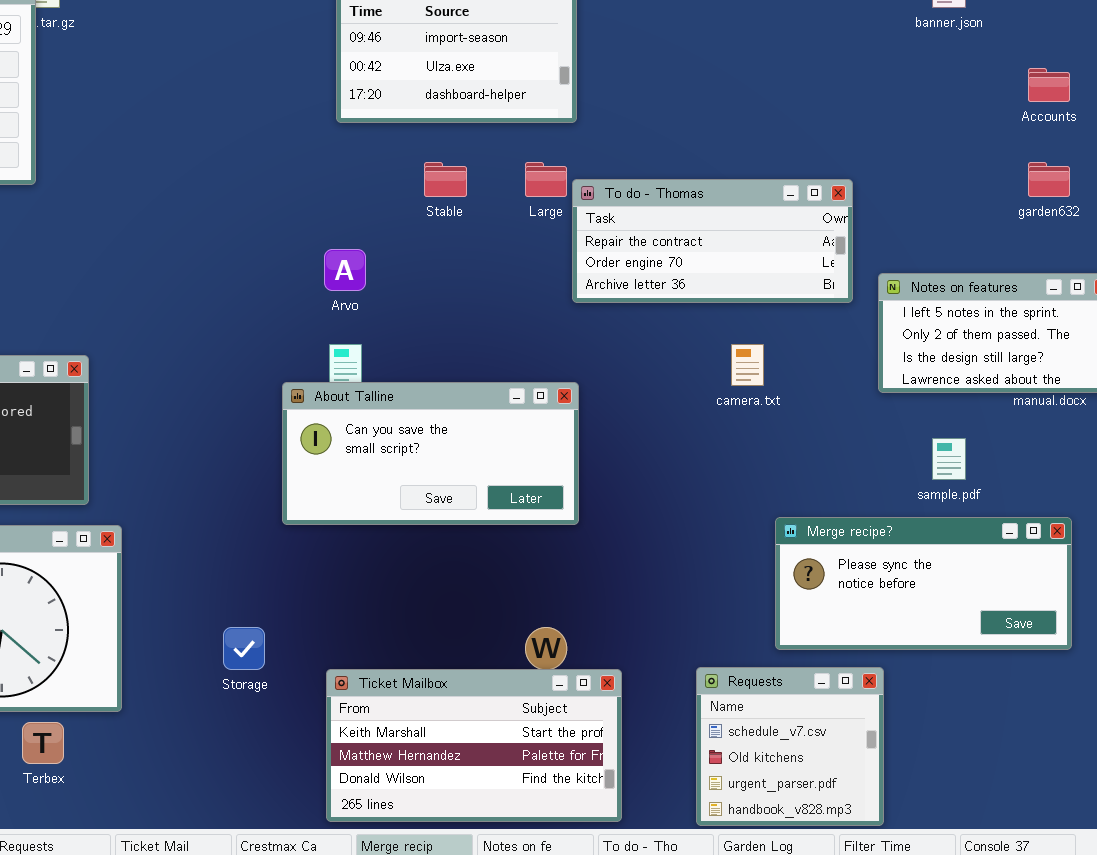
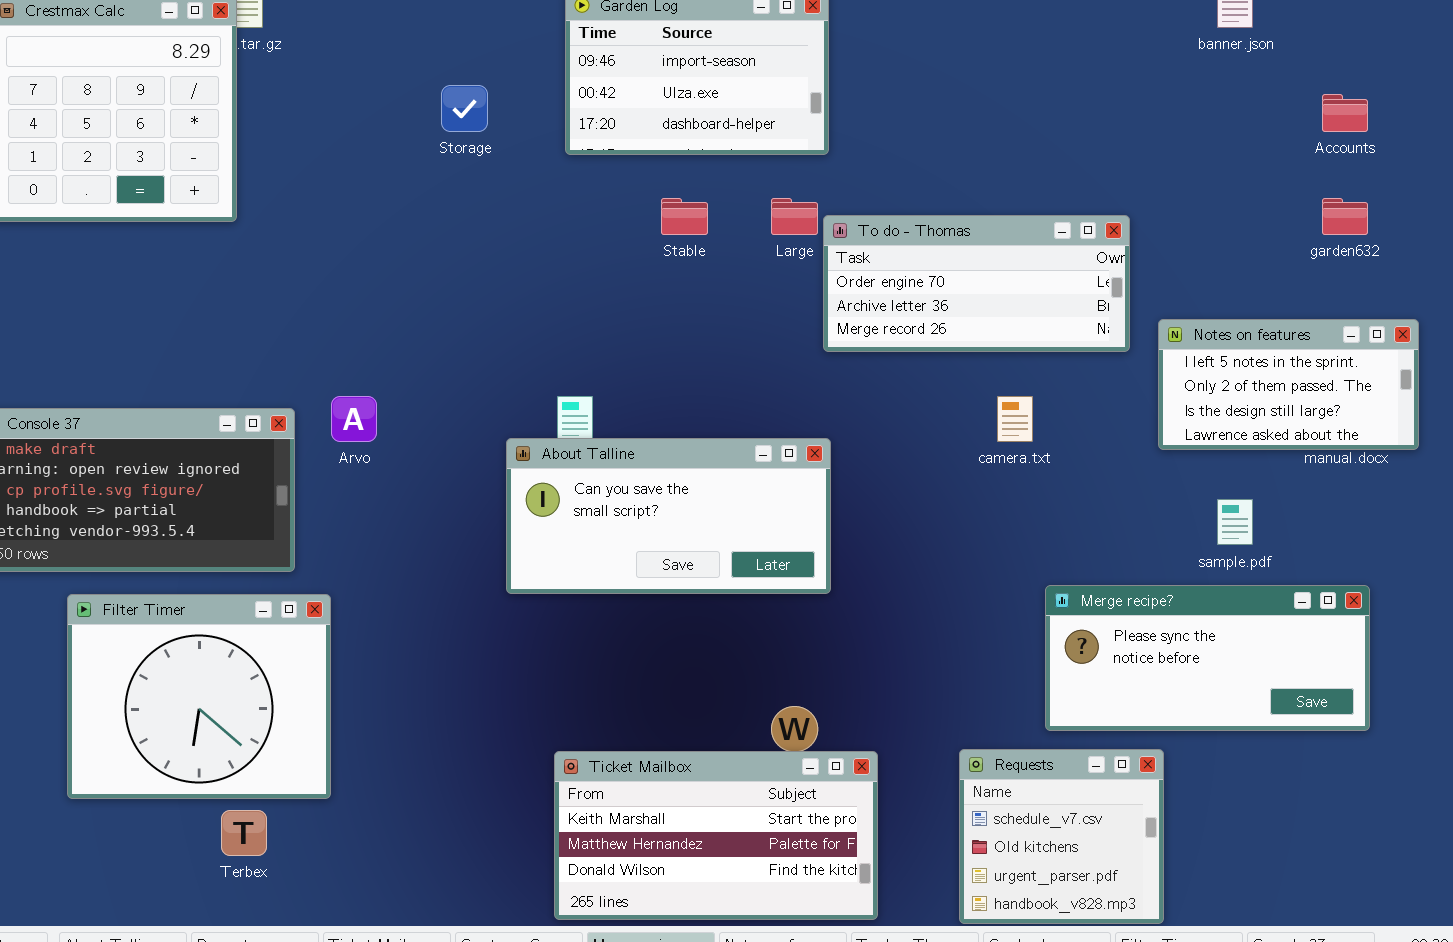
To do - Thomas: [572,179,853,303] -> [823,215,1130,352], scrolled down 1 row
Arvo: [324,249,366,291] -> [331,396,377,442], moved
Storage: [223,627,265,670] -> [441,85,488,132], moved

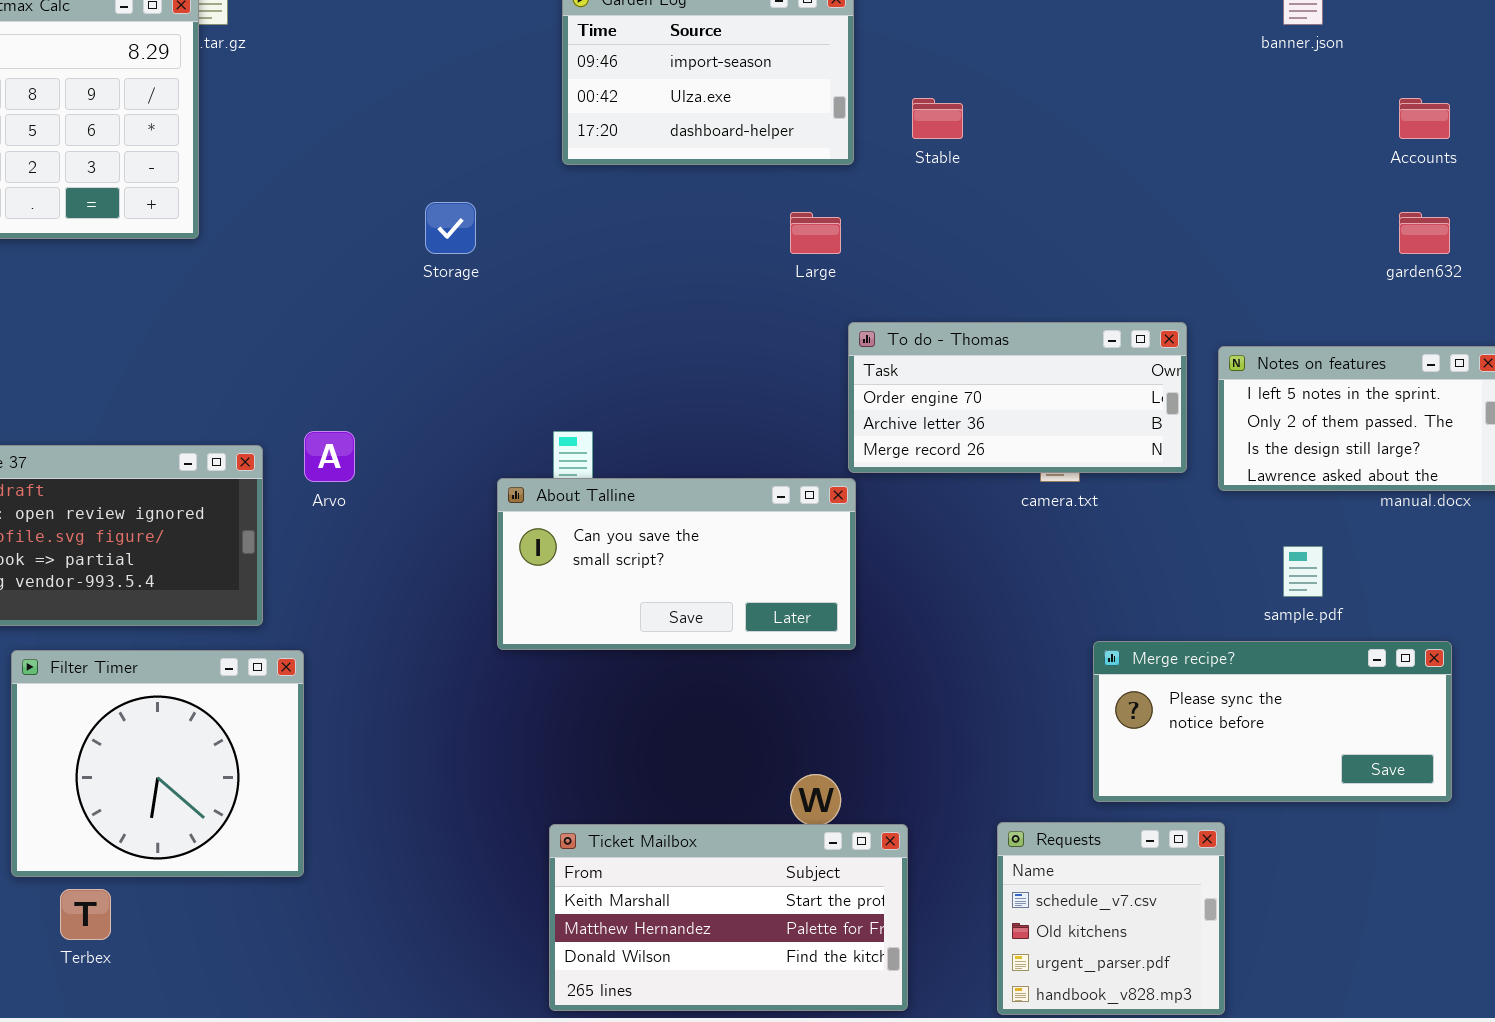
Storage: [441,85,488,132] -> [425,202,476,254], moved
Stable: [661,198,708,235] -> [912,98,963,139], moved
To do - Thomas: [823,215,1130,352] -> [848,322,1187,473], moved
Terbex: [221,810,267,856] -> [60,889,111,940], moved

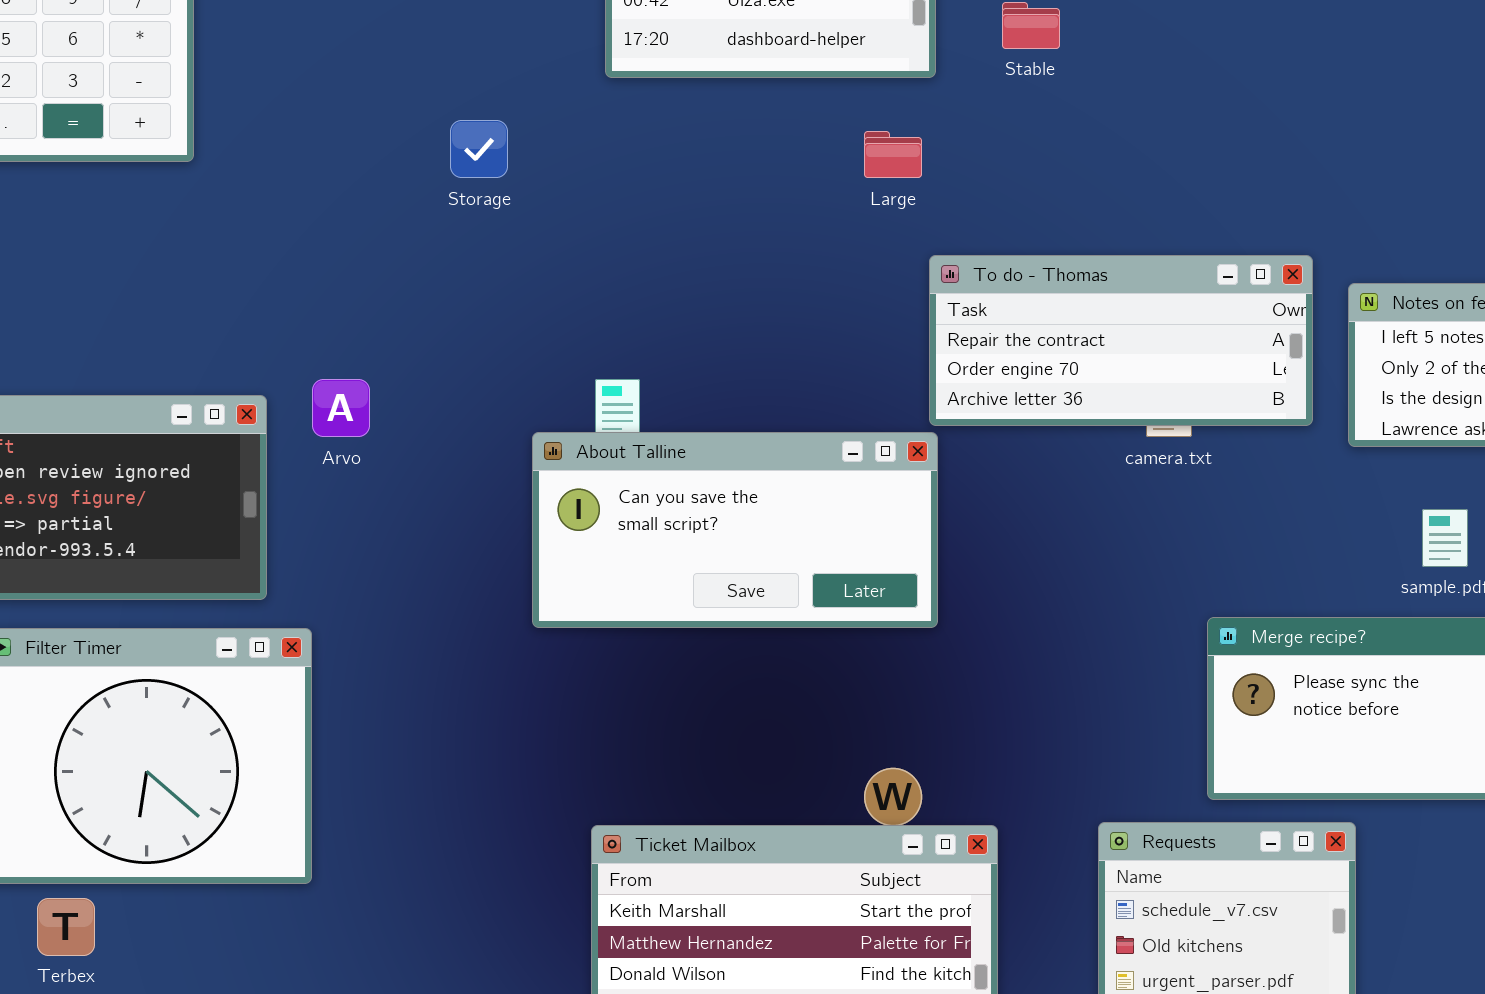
To do - Thomas: [848,322,1187,473] -> [929,255,1313,426], scrolled up 1 row

